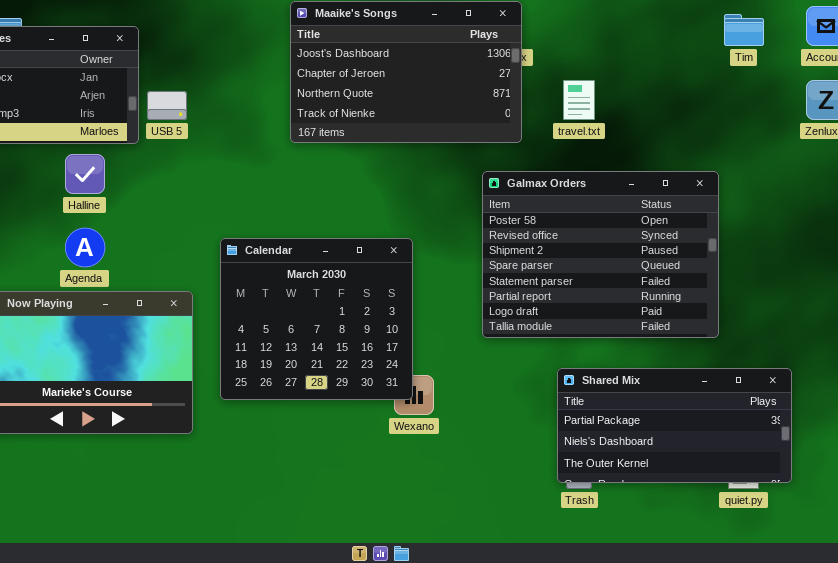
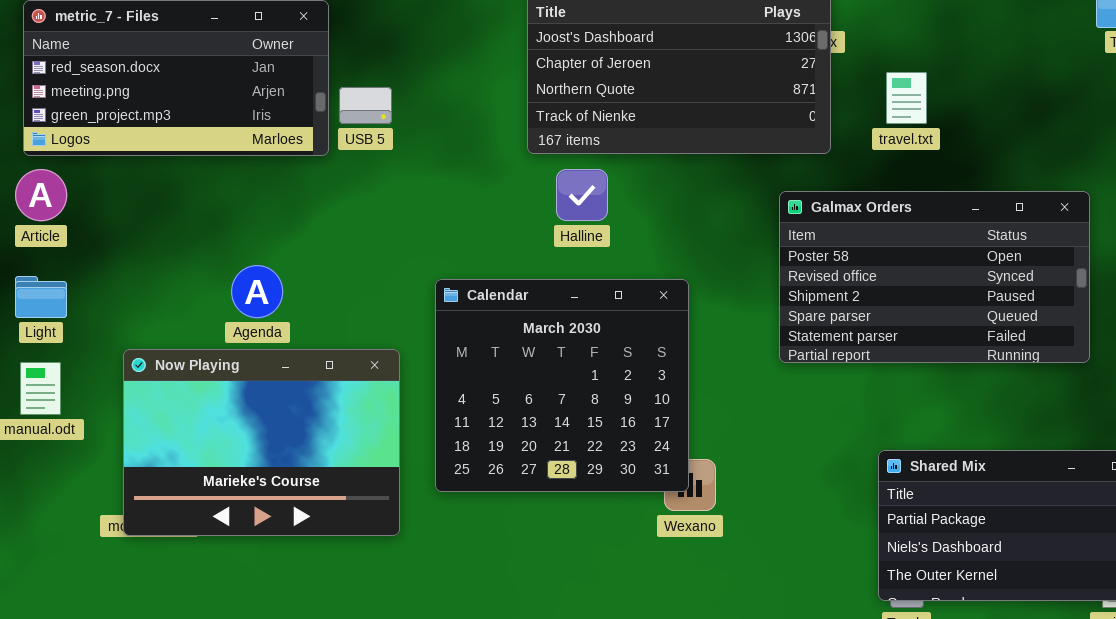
Halline: [65,154,105,194] -> [556,169,608,221], moved
Galmax Orders: [482,171,719,338] -> [779,191,1090,363], resized

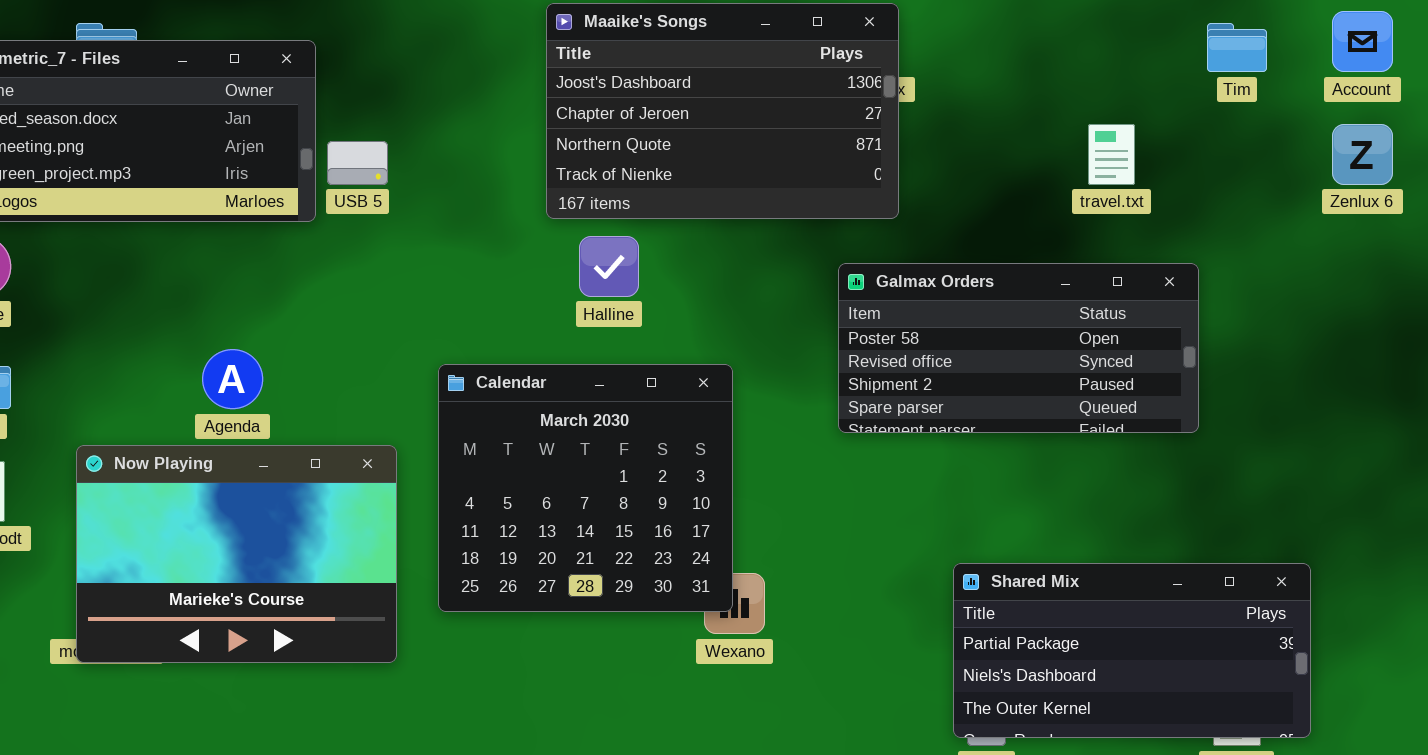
travel.txt: [886,72,927,124] -> [1088,124,1135,185], moved
Galmax Orders: [779,191,1090,363] -> [838,263,1199,433], resized

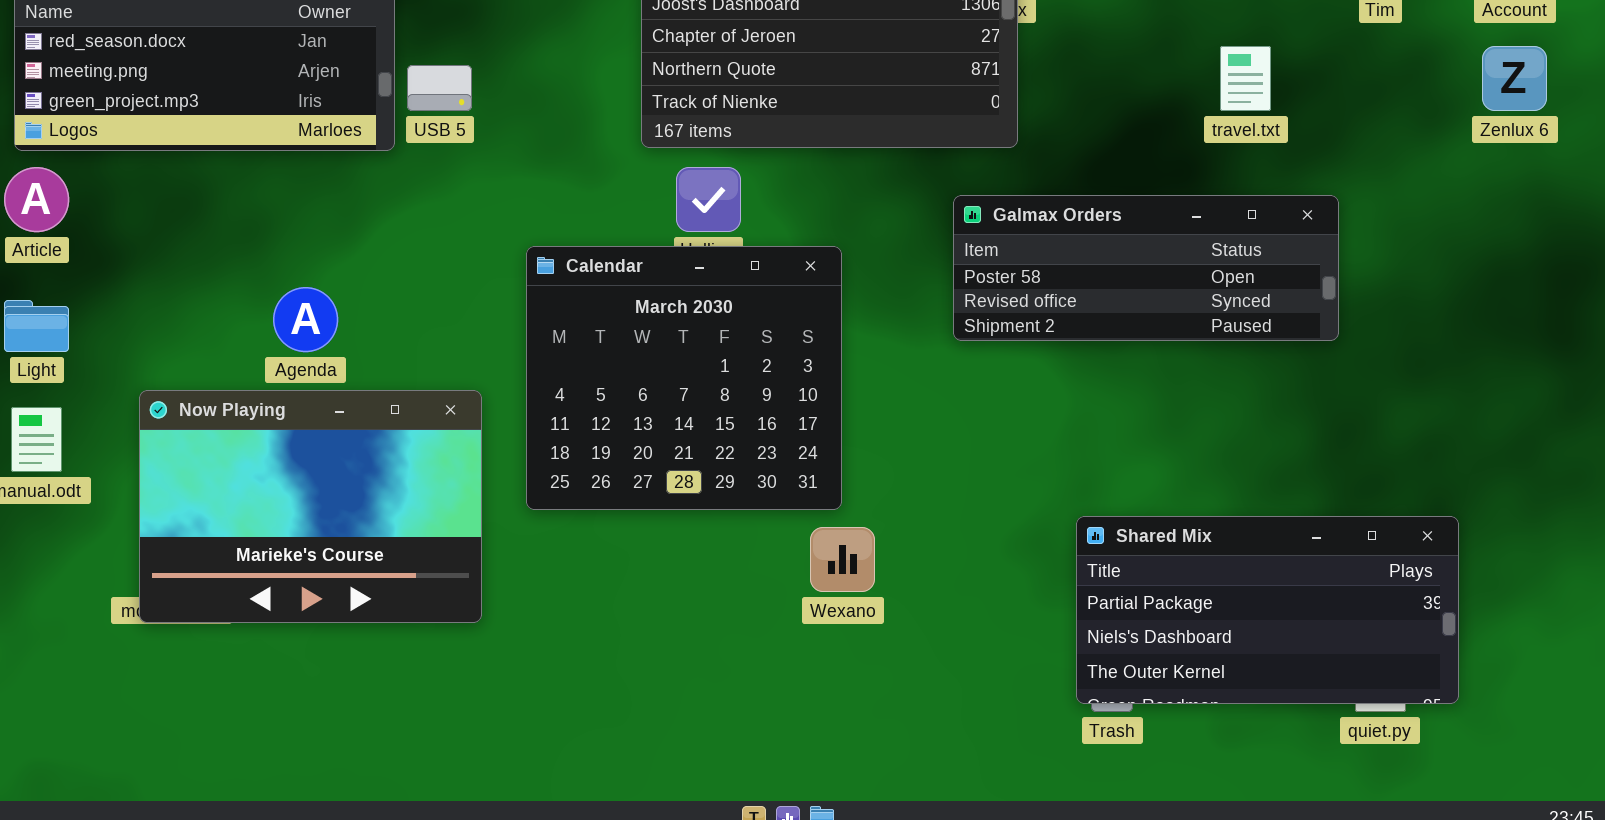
Galmax Orders: [838,263,1199,433] -> [953,195,1339,341], resized
Calendar: [438,364,733,612] -> [526,246,842,510], moved

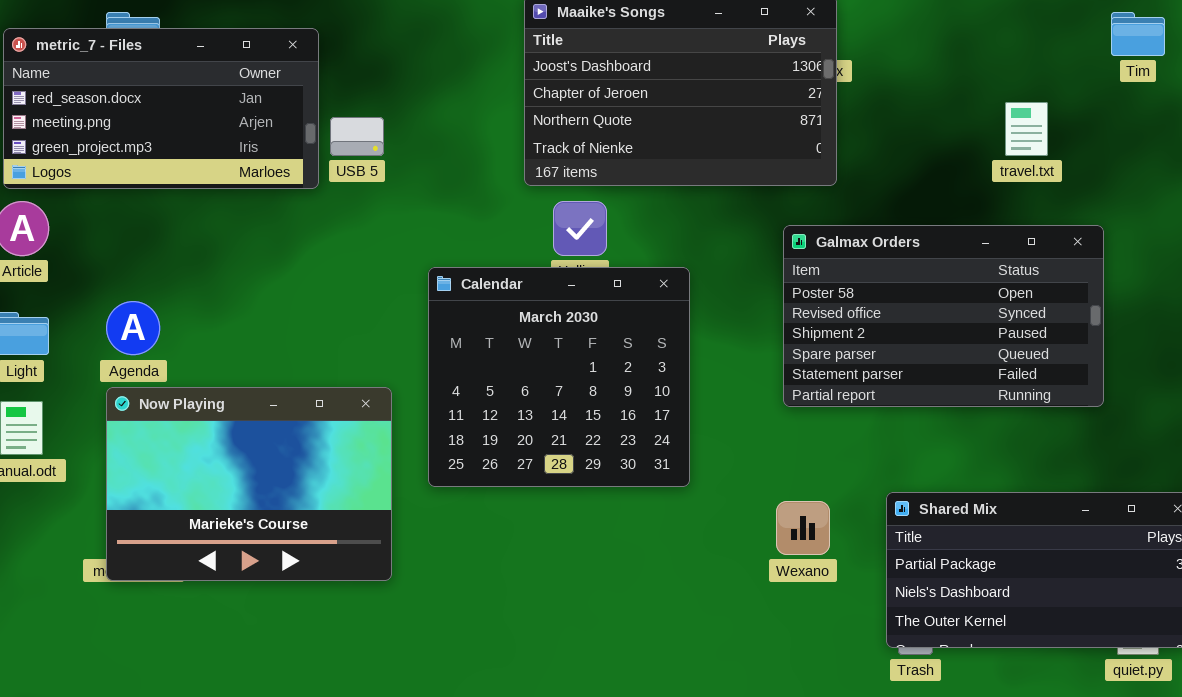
Galmax Orders: [953,195,1339,341] -> [783,225,1104,407], resized
Agenda: [273,287,338,352] -> [106,301,160,355], moved
Wexano: [810,527,875,592] -> [776,501,830,555], moved

